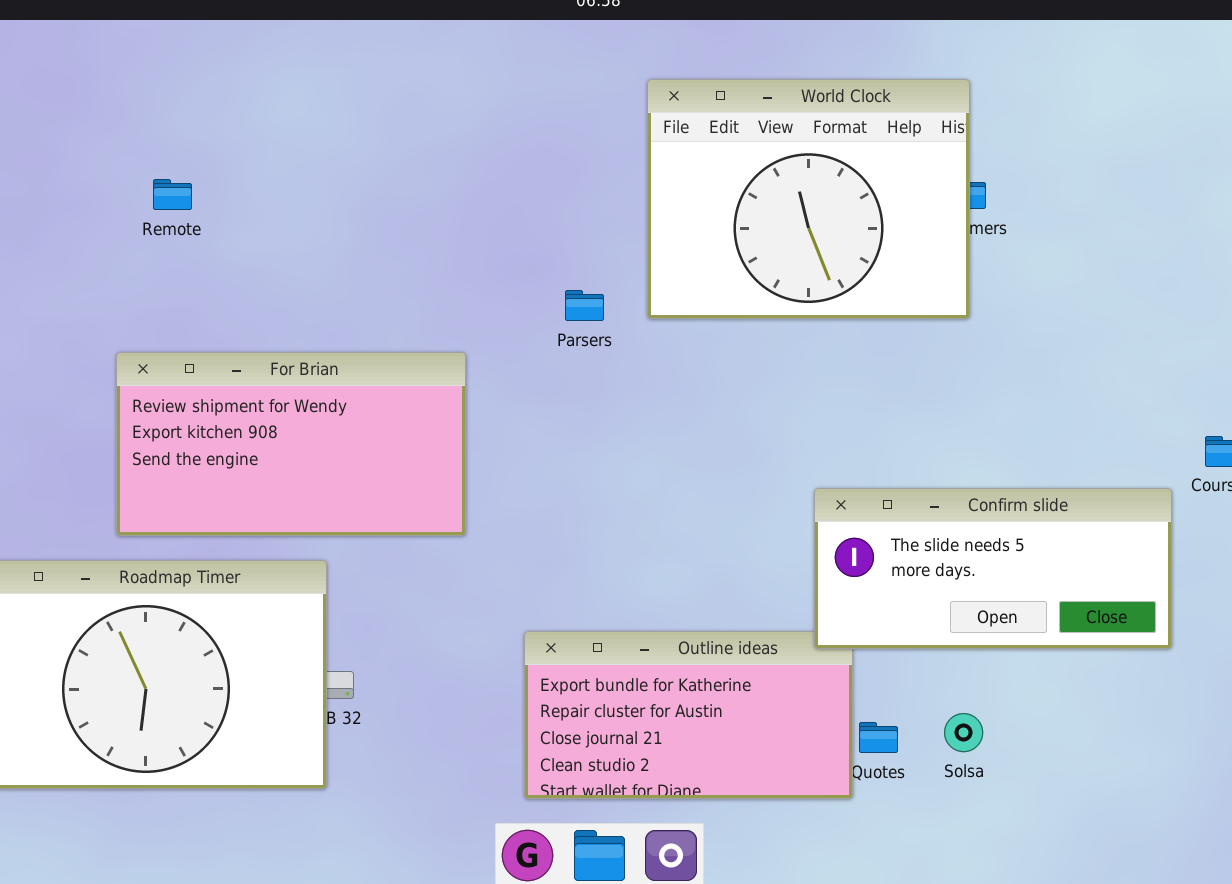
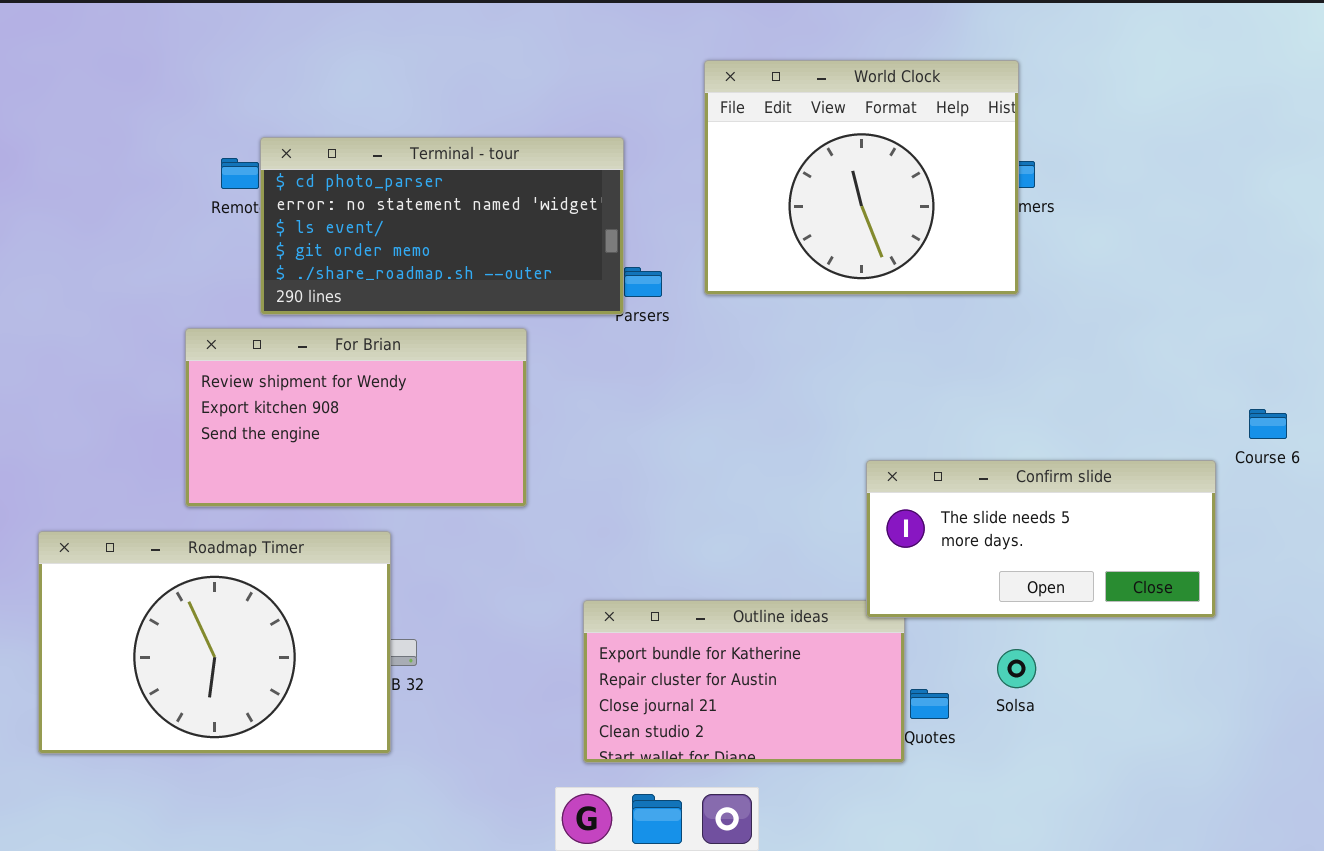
Terminal - tour: none -> [260,137,624,315], opened
Solsa: [944,713,983,752] -> [997,649,1036,688], moved

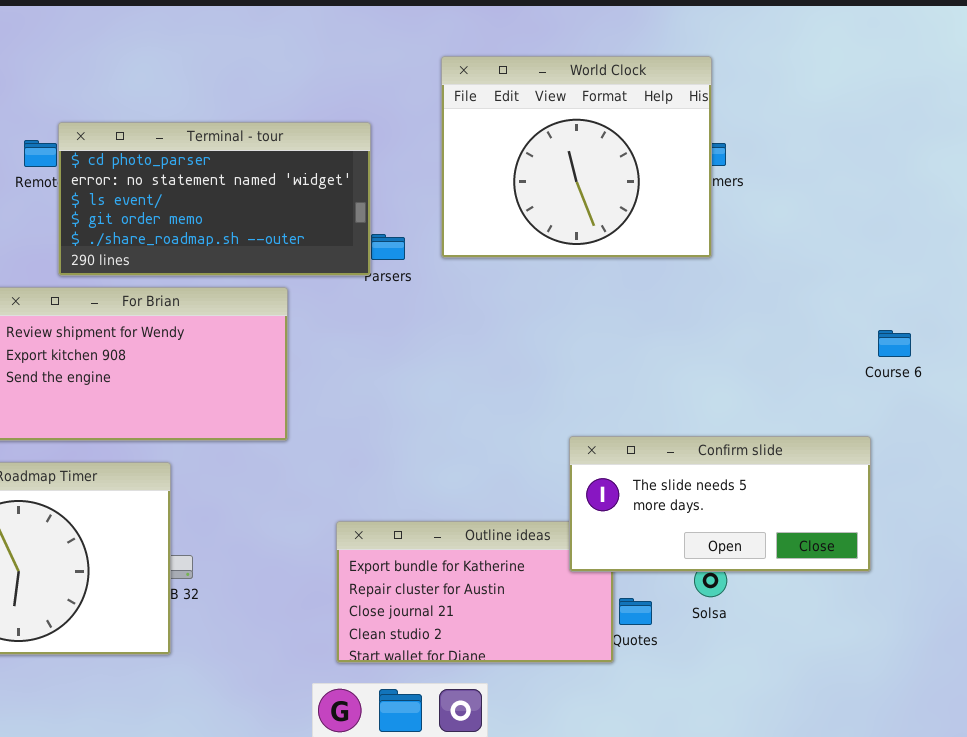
Course 6: [1249,409,1287,439] -> [878,330,911,357], moved
Confirm slide: [866,460,1216,618] -> [569,436,871,572], moved

